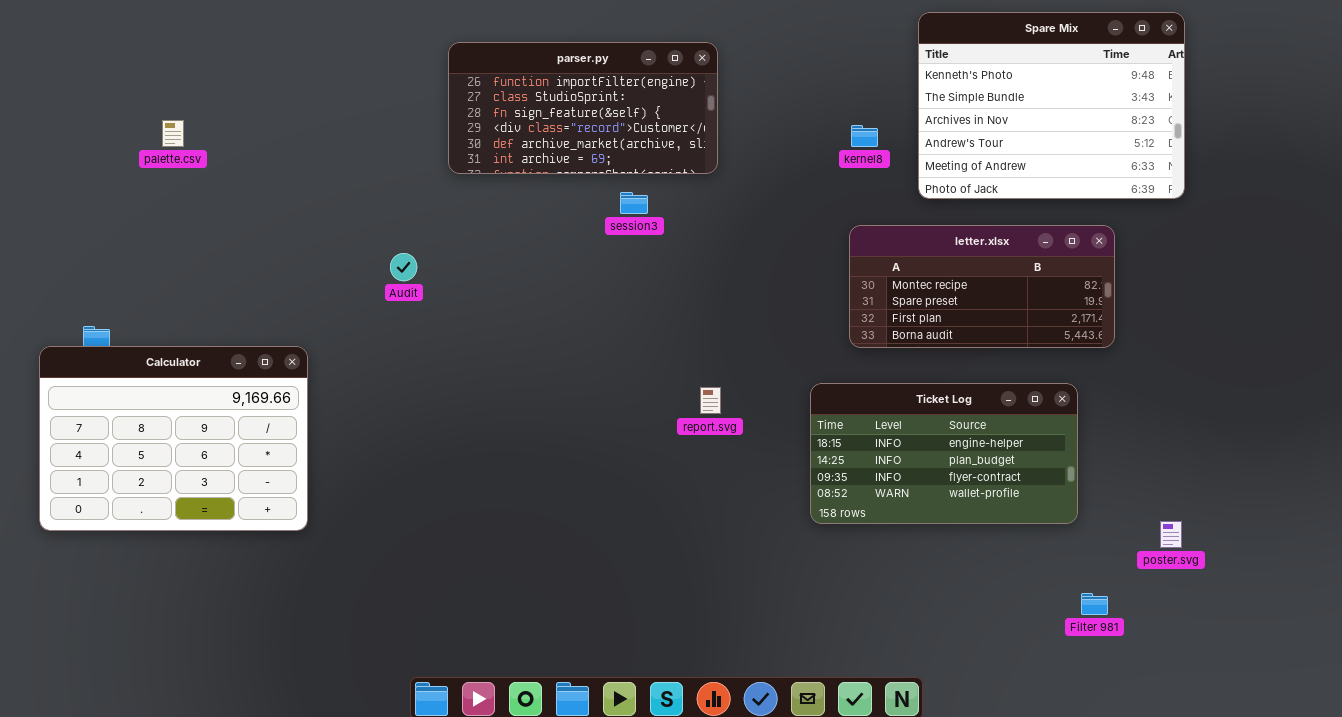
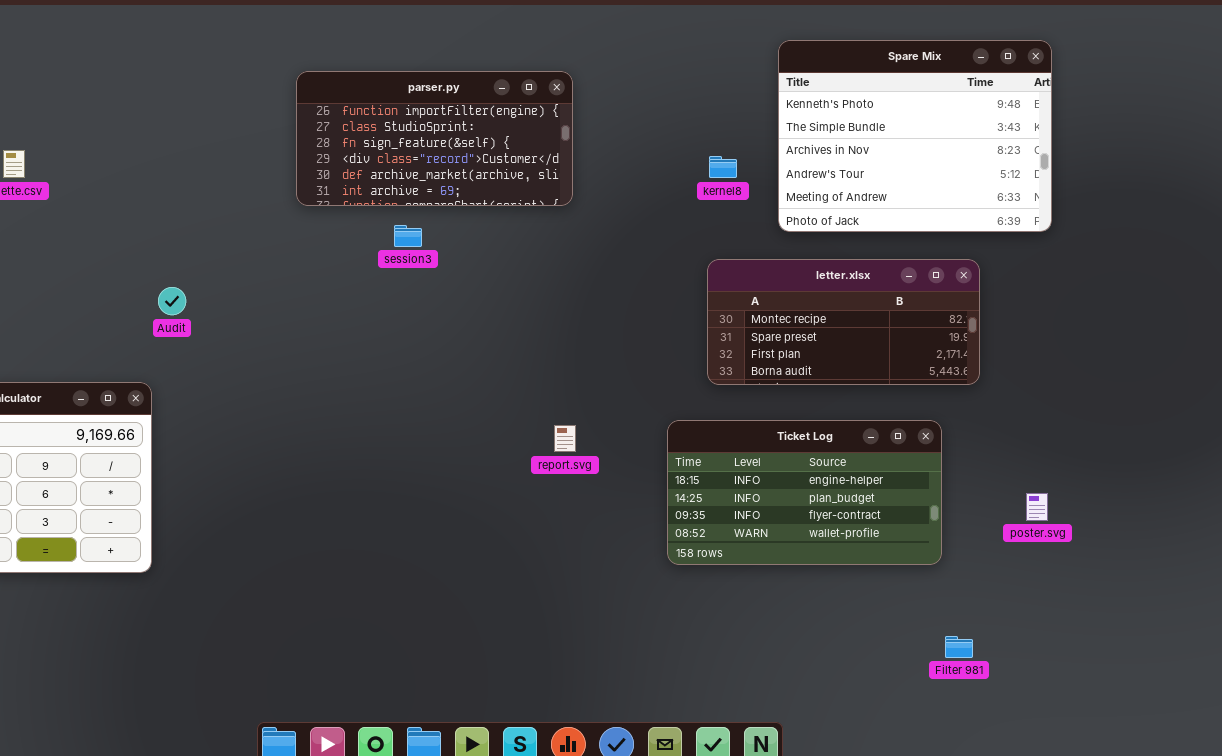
session3: [620,192,648,214] -> [394,225,422,247], moved
Audit: [390,253,417,281] -> [158,287,186,315], moved
poster.svg: [1160,521,1182,548] -> [1026,493,1048,521], moved

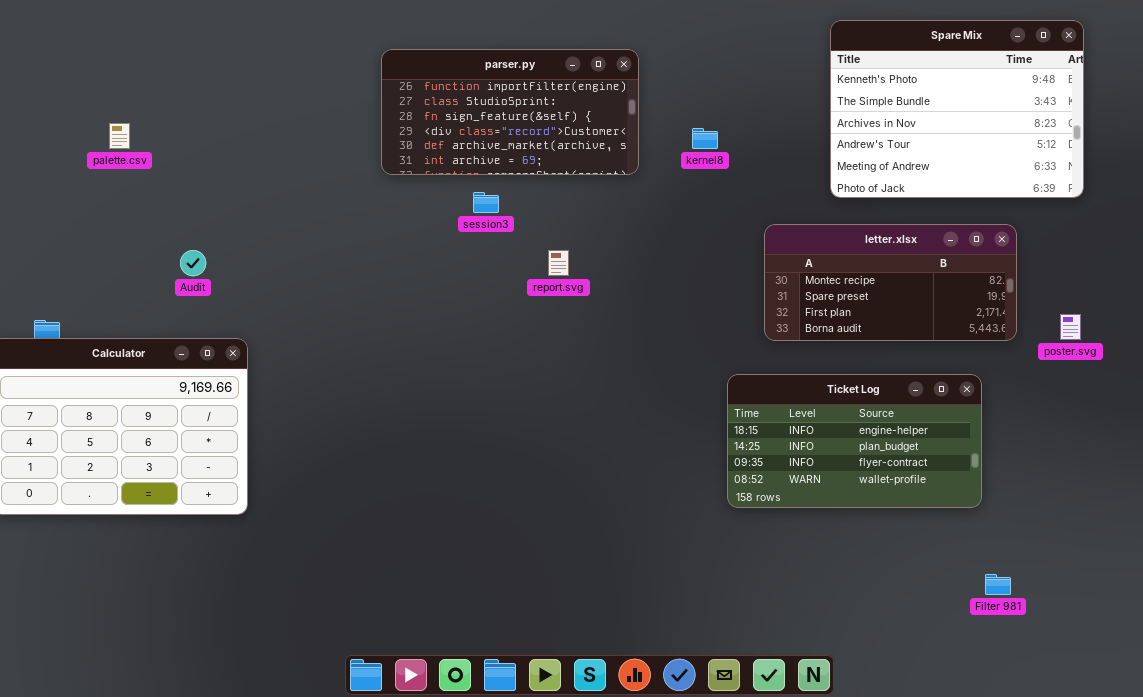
kernel8: [709,156,737,178] -> [692,128,718,149], moved
Audit: [158,287,186,315] -> [180,250,206,276], moved
report.svg: [554,425,576,452] -> [548,250,569,276], moved
poster.svg: [1026,493,1048,521] -> [1060,314,1081,340], moved

